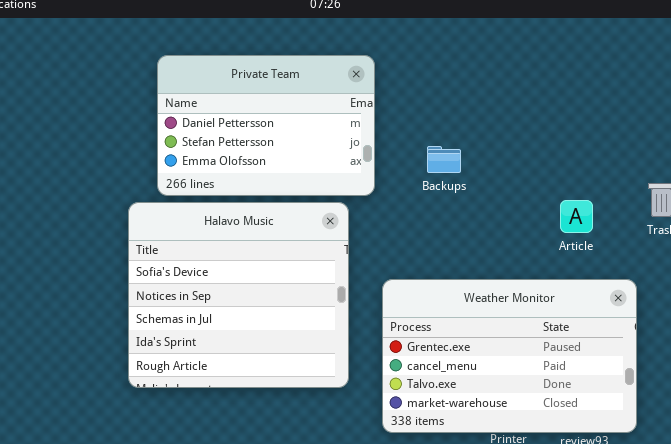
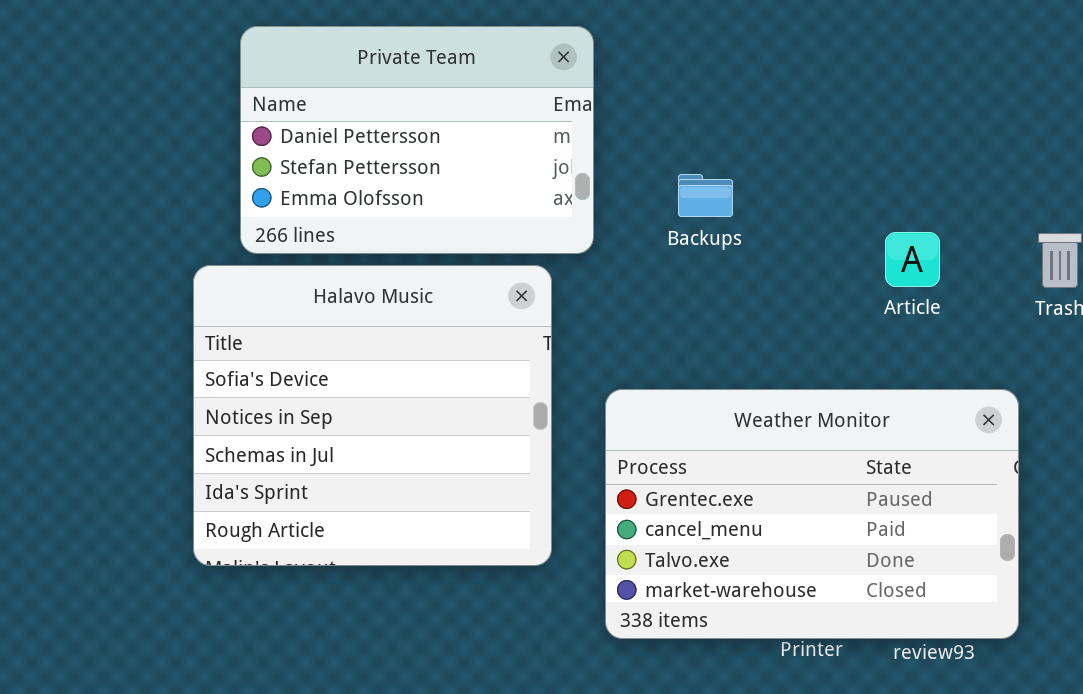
Article: [560,200,593,233] -> [885,232,940,287], moved

